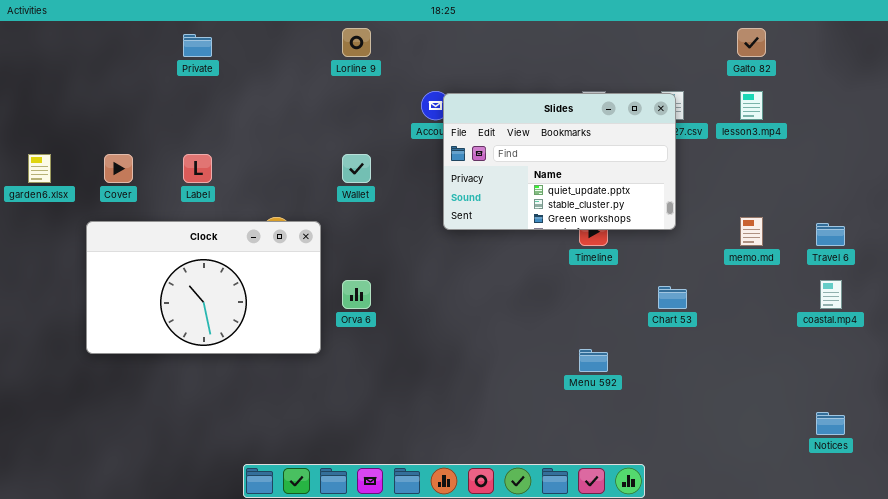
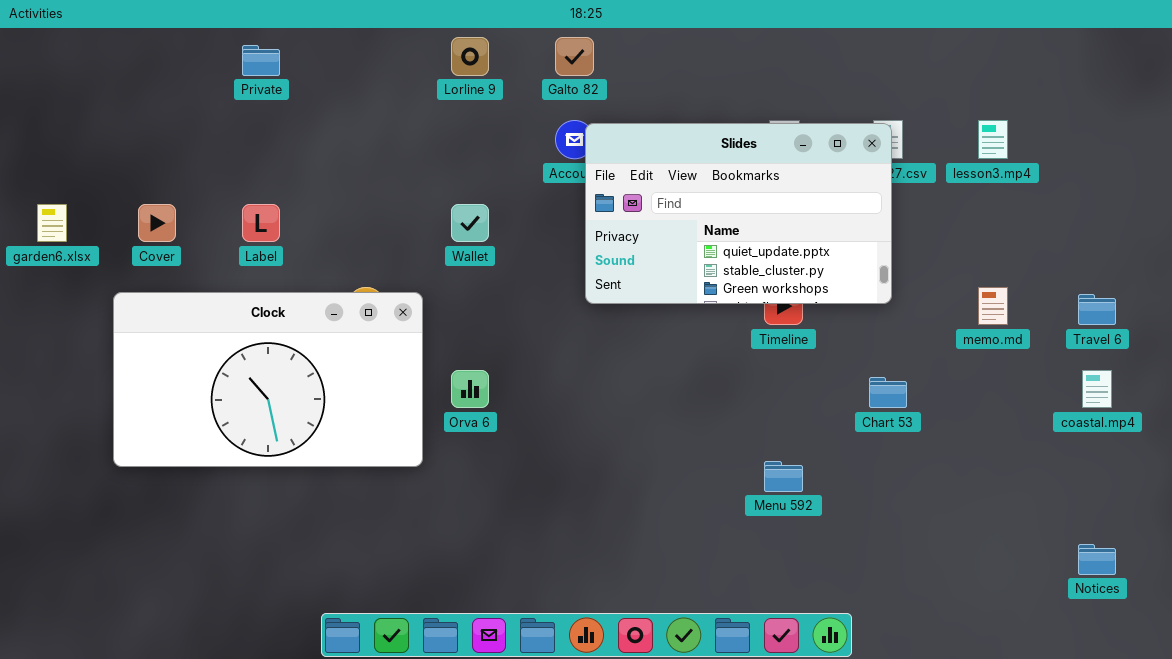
Galto 82: [737,28,766,57] -> [555,37,594,76], moved

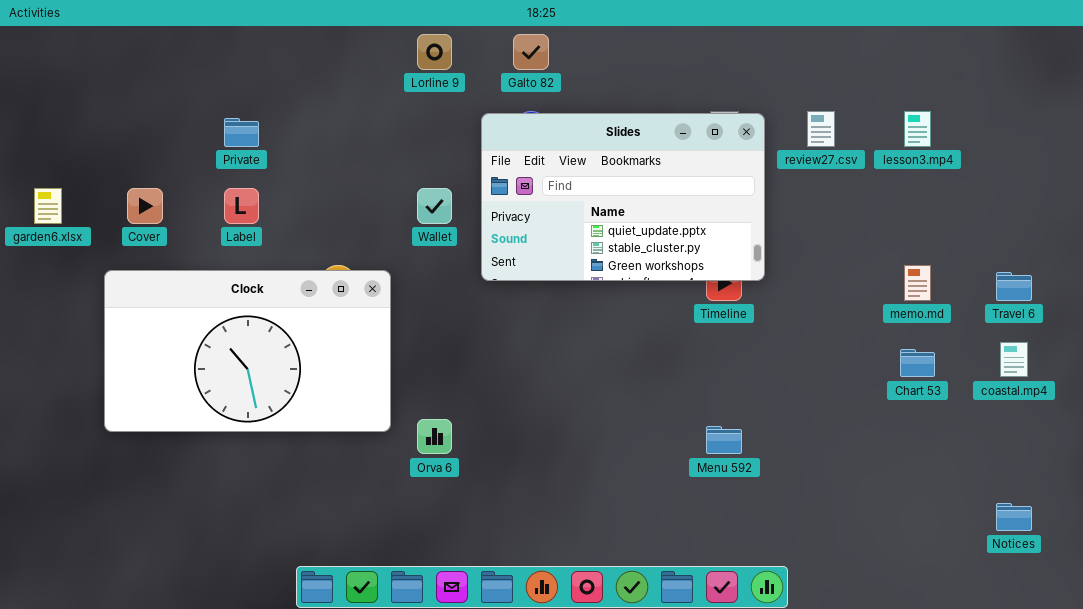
Private: [242,45,280,76] -> [224,118,259,147], moved
Slides: [585,123,892,304] -> [481,113,765,281], moved
Orva 6: [451,370,489,408] -> [417,419,452,454], moved
Chart 53: [869,377,907,408] -> [900,349,935,377], moved

